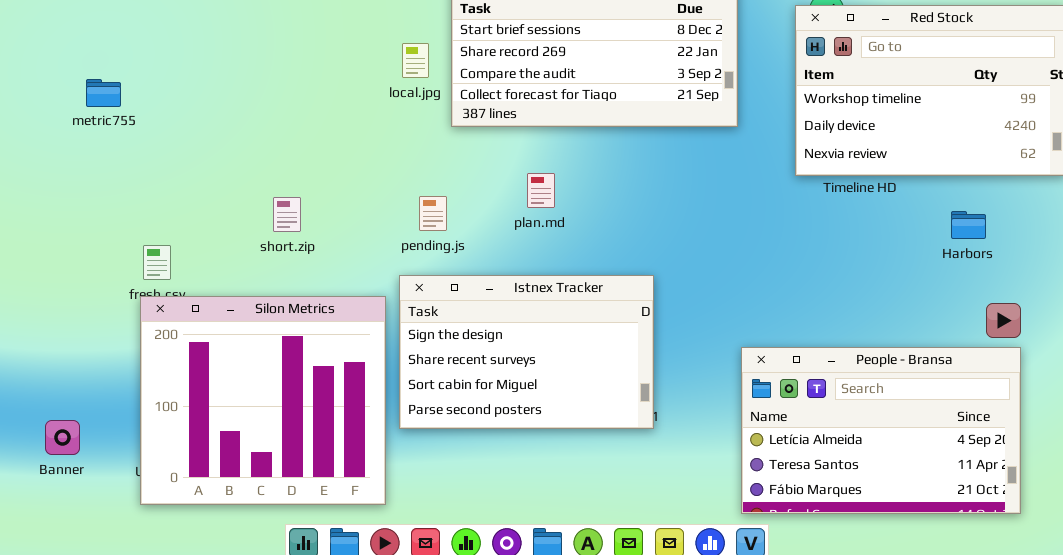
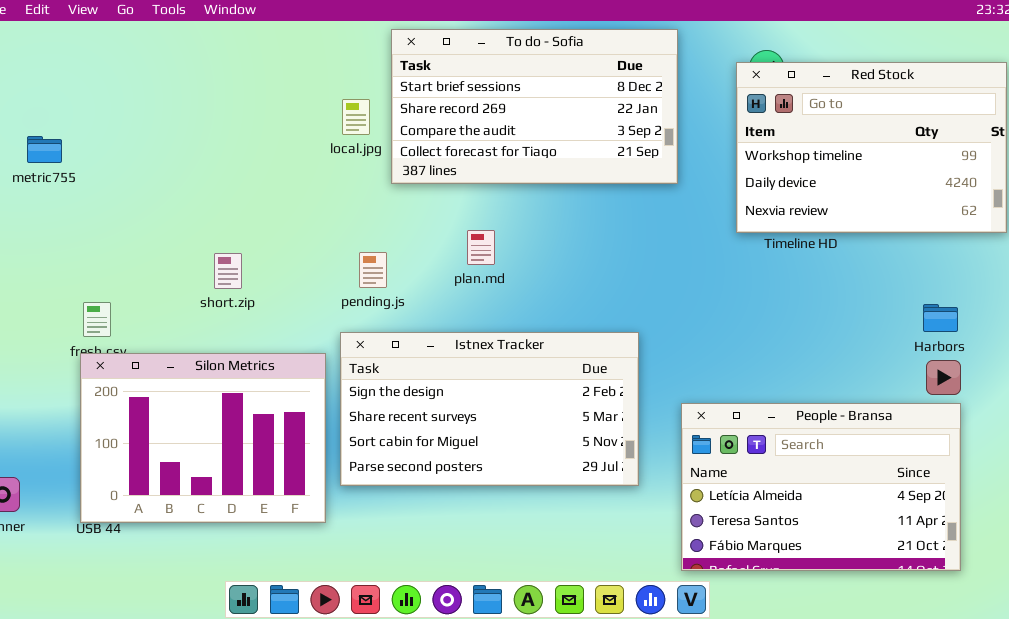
Harbors: [951,211,986,239] -> [923,304,958,332], moved
Istnex Tracker: [399,275,654,429] -> [340,332,639,486], resized
Silon Metrics: [140,296,386,505] -> [80,353,326,523], resized

